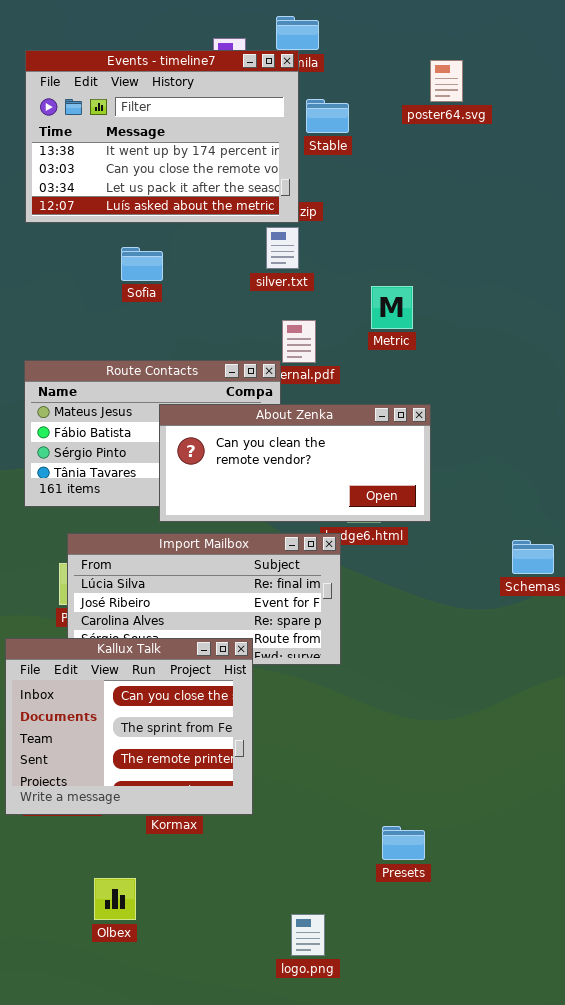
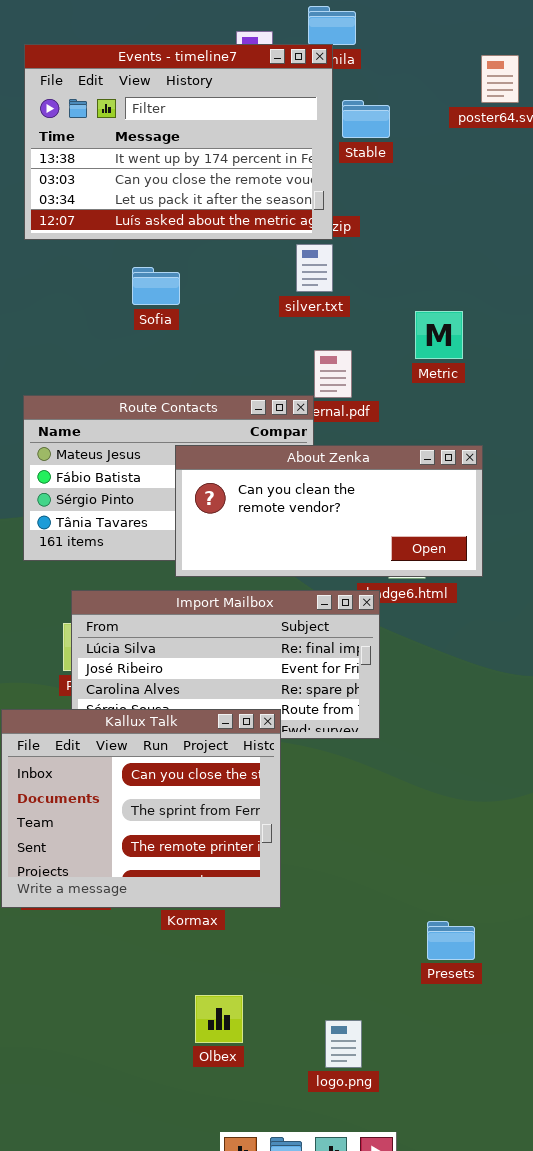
Olbex: [94,878,136,920] -> [195,995,243,1043], moved

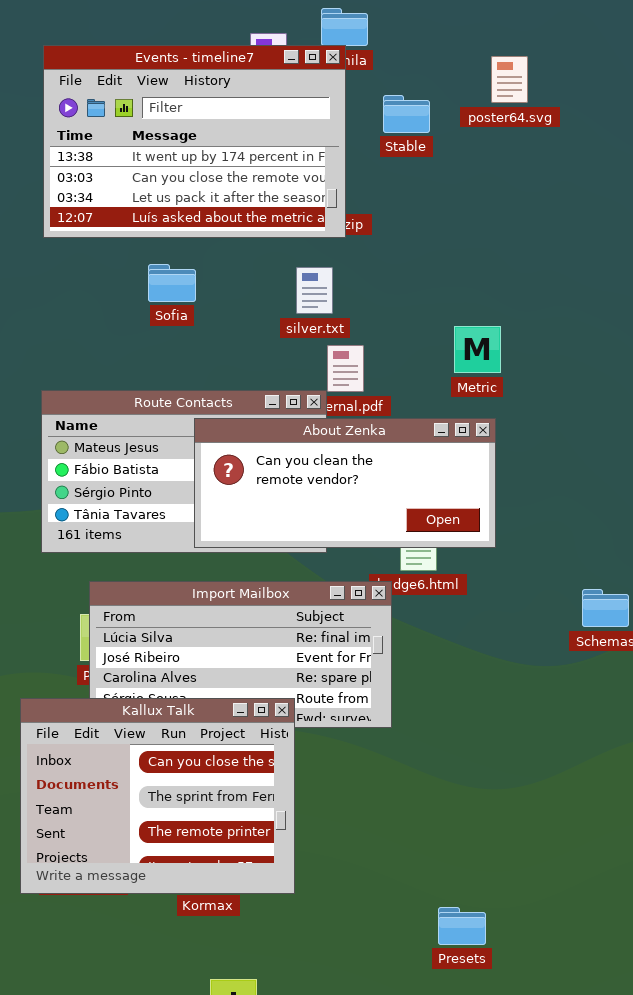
Stable: [342,100,390,138] -> [383,95,430,133], moved
silver.txt: [296,244,333,292] -> [296,267,333,314], moved
Metric: [415,311,463,359] -> [454,326,501,373], moved
About Zenka: [175,445,483,577] -> [194,418,496,548], moved

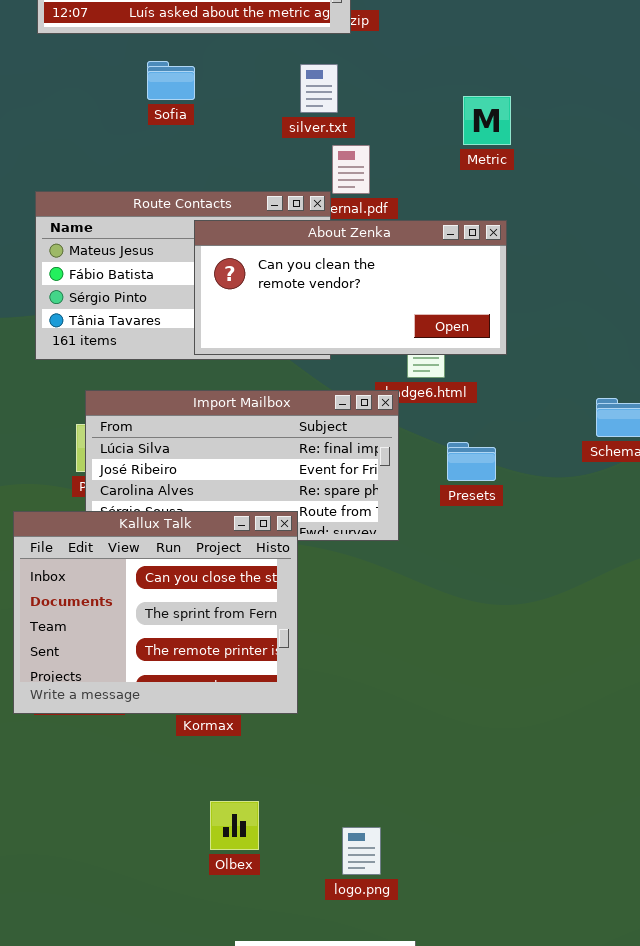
Metric: [454,326,501,373] -> [463,96,511,145], moved
Presets: [438,907,486,945] -> [447,442,496,481], moved

